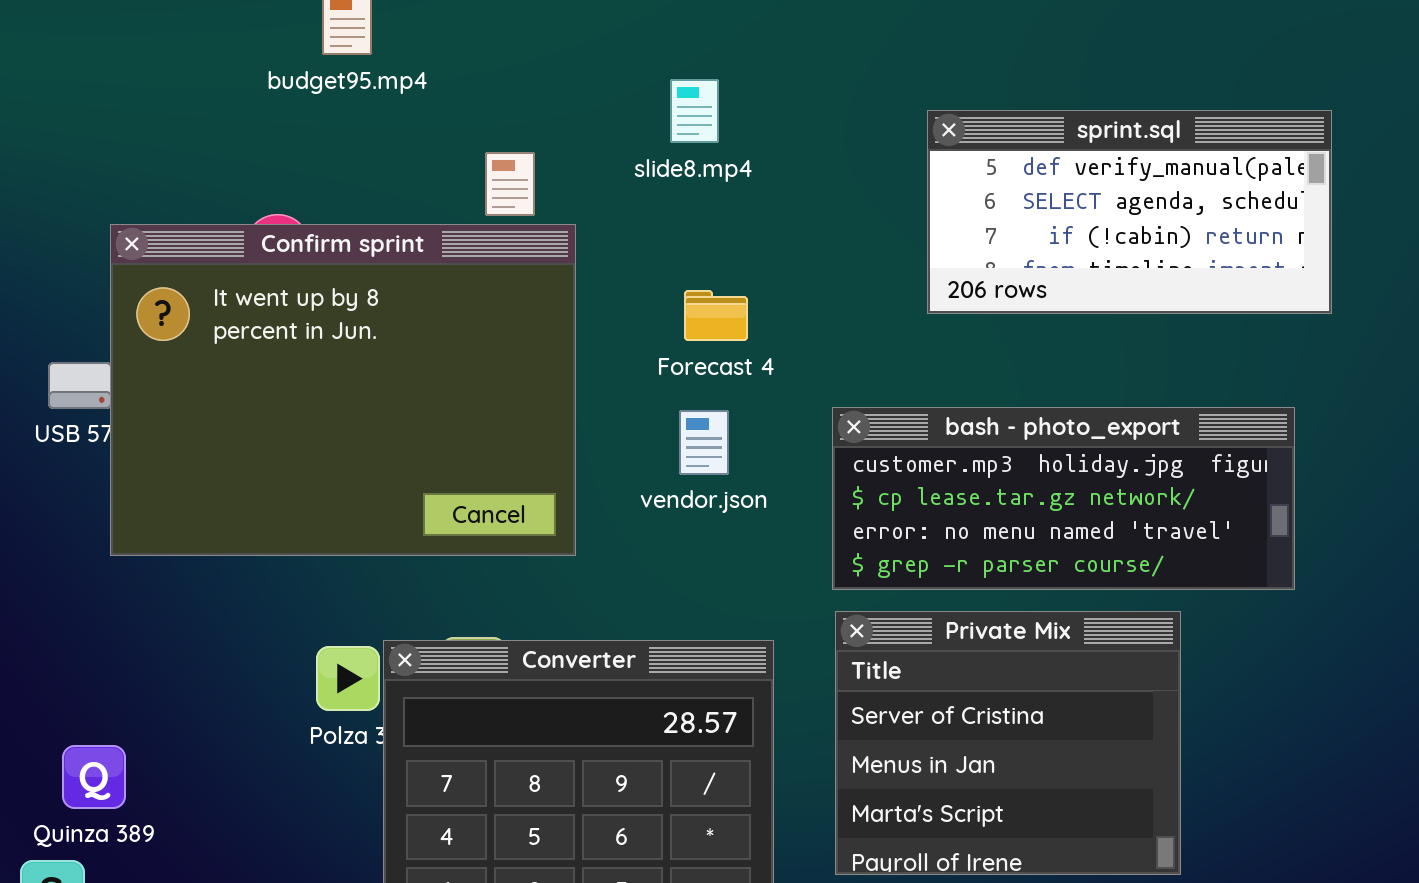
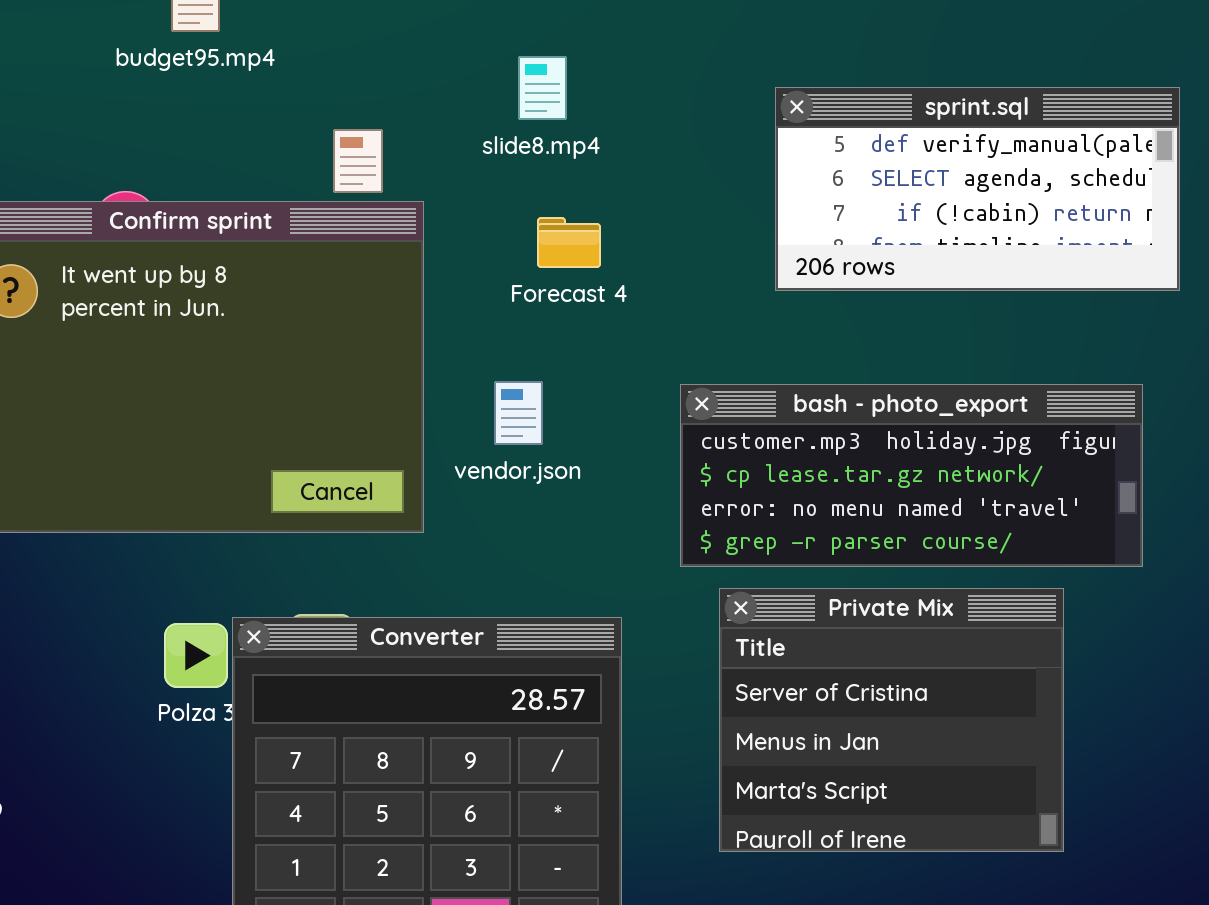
Forecast 4: [684,290,748,341] -> [537,217,601,268], moved
vendor.json: [679,410,729,475] -> [494,381,543,445], moved
Private Mix: [835,611,1181,875] -> [719,588,1064,852], moved

